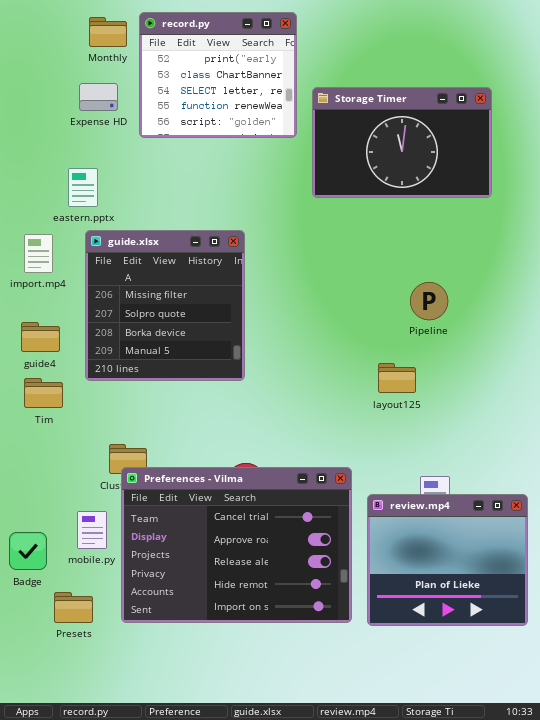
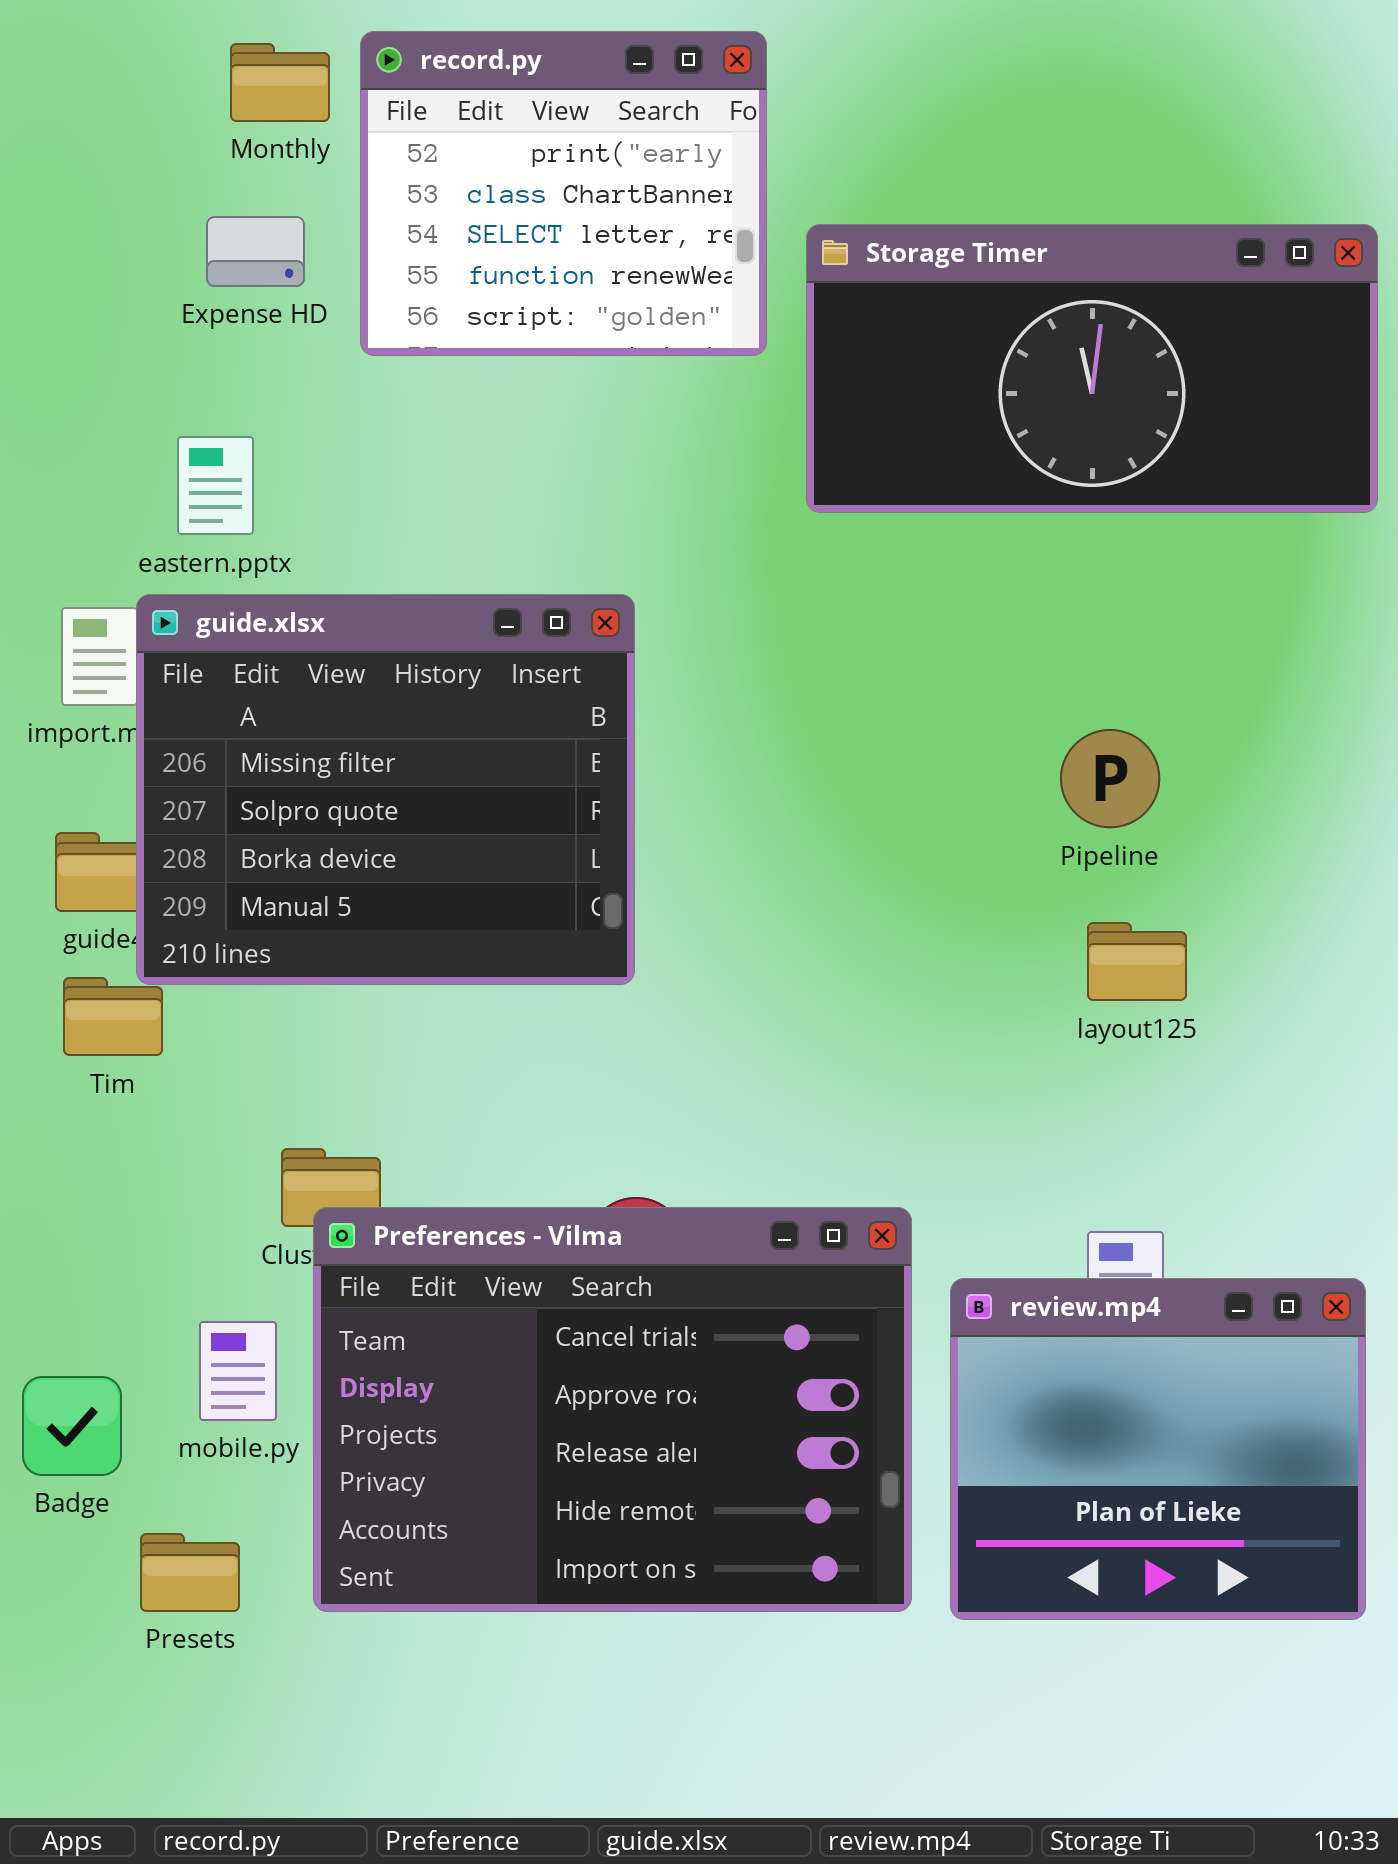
Storage Timer: [312,87,492,198] -> [806,224,1378,513], resized
guide.xlsx: [85,230,245,381] -> [136,594,635,985], resized
layout125: [378,363,416,393] -> [1087,922,1187,1001], moved

